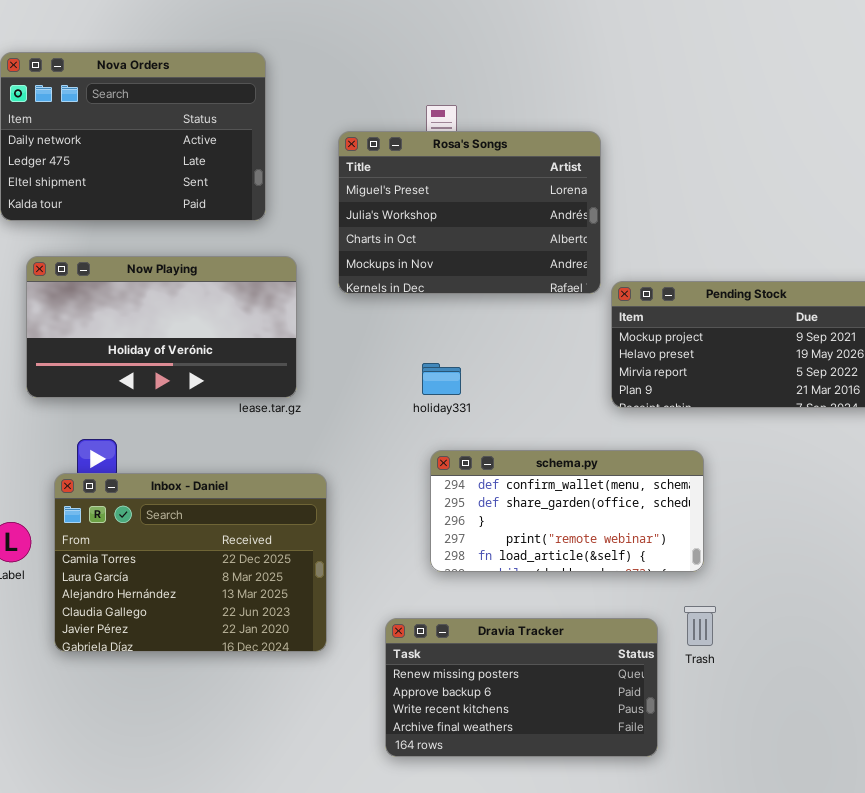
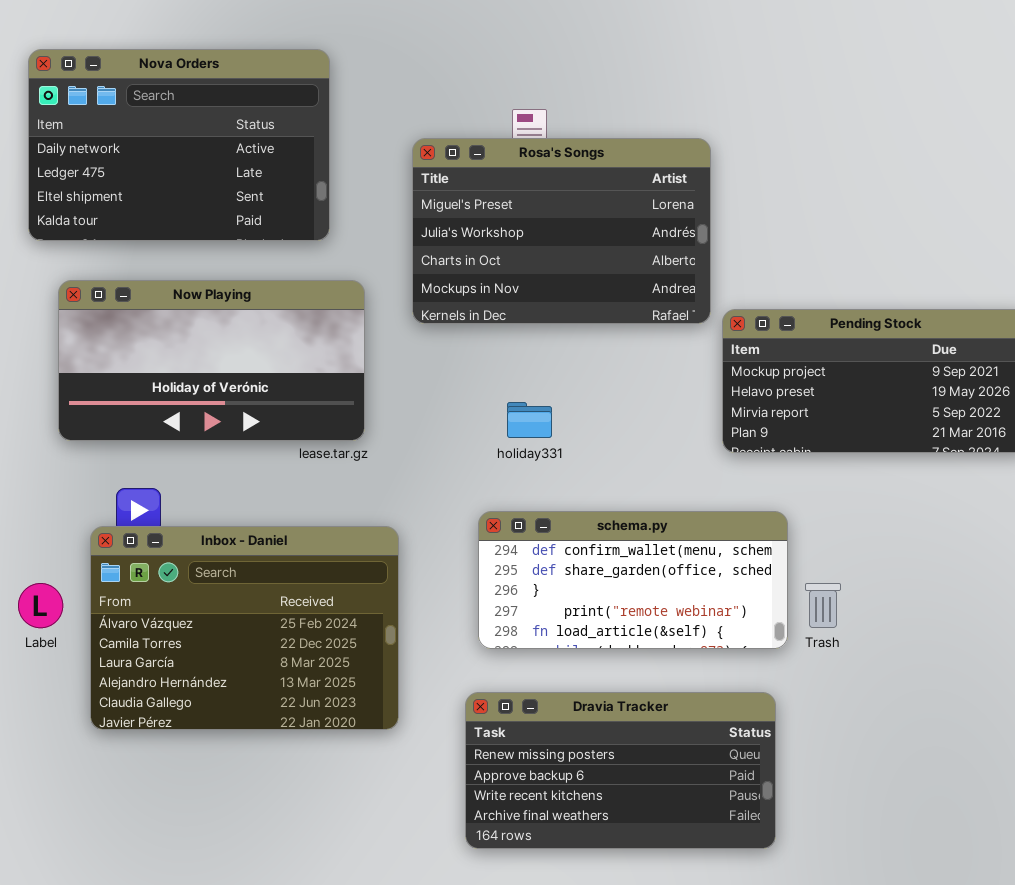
schema.py: [430,450,704,572] -> [478,511,788,649], moved
Inbox - Daniel: [54,473,327,652] -> [90,526,399,730], scrolled up 1 row
Trash: [684,606,716,646] -> [805,583,841,628], moved

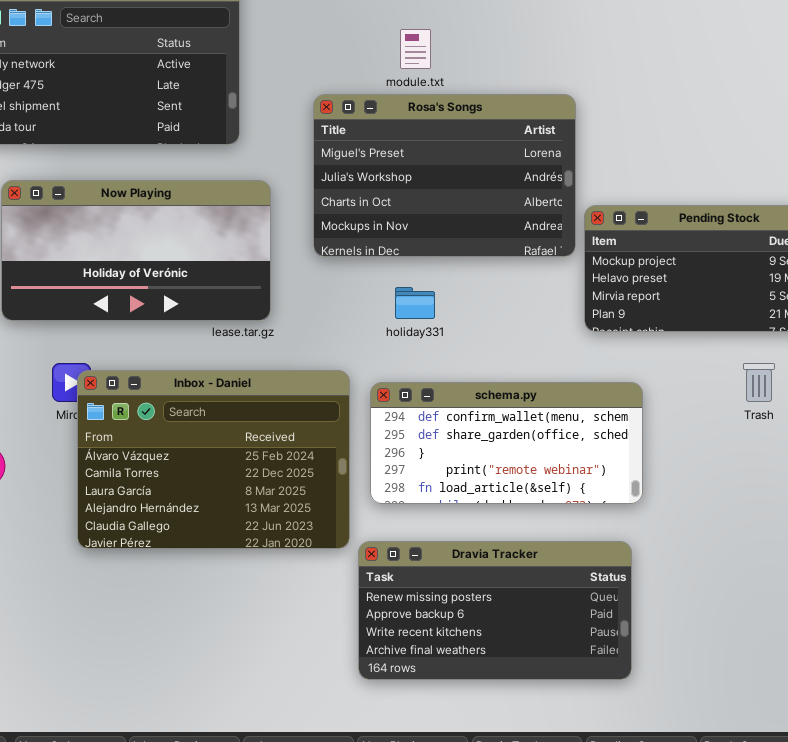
Rosa's Songs: [412,138,711,324] -> [313,94,576,257], moved
Inbox - Daniel: [90,526,399,730] -> [77,370,350,549], moved
Trash: [805,583,841,628] -> [743,363,775,402], moved

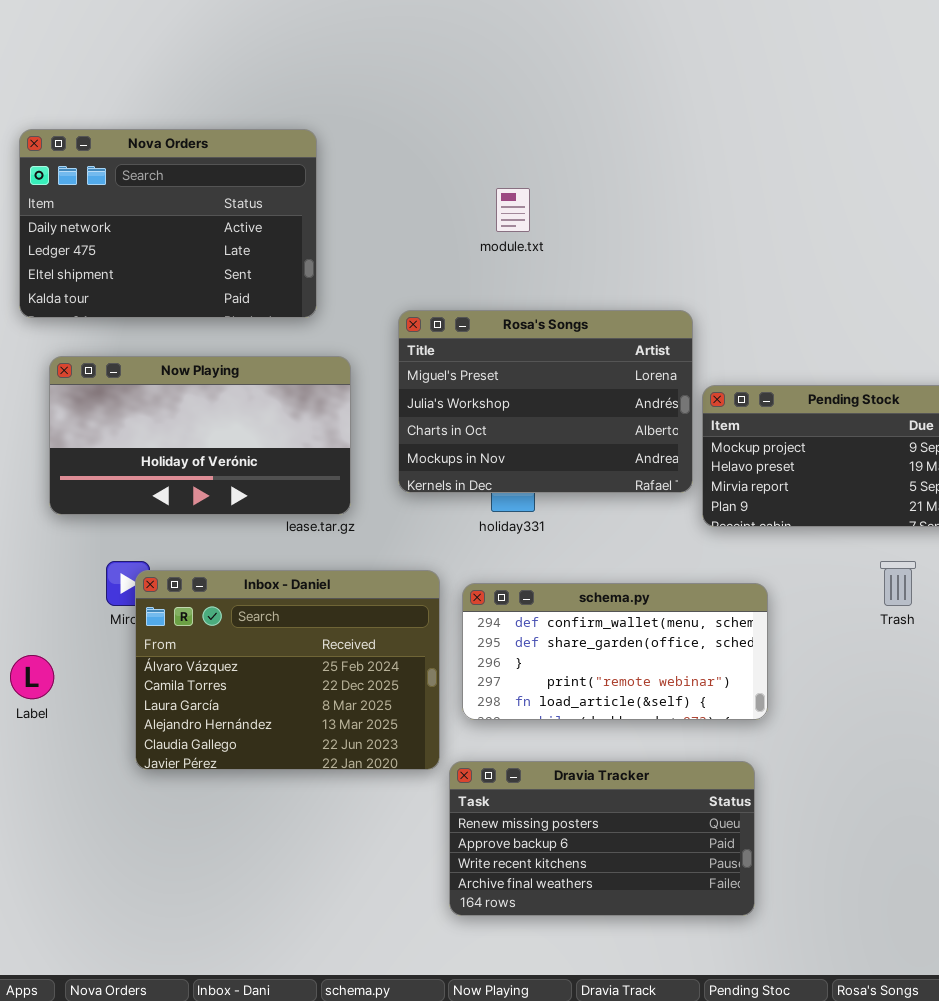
Rosa's Songs: [313,94,576,257] -> [398,310,693,493], moved

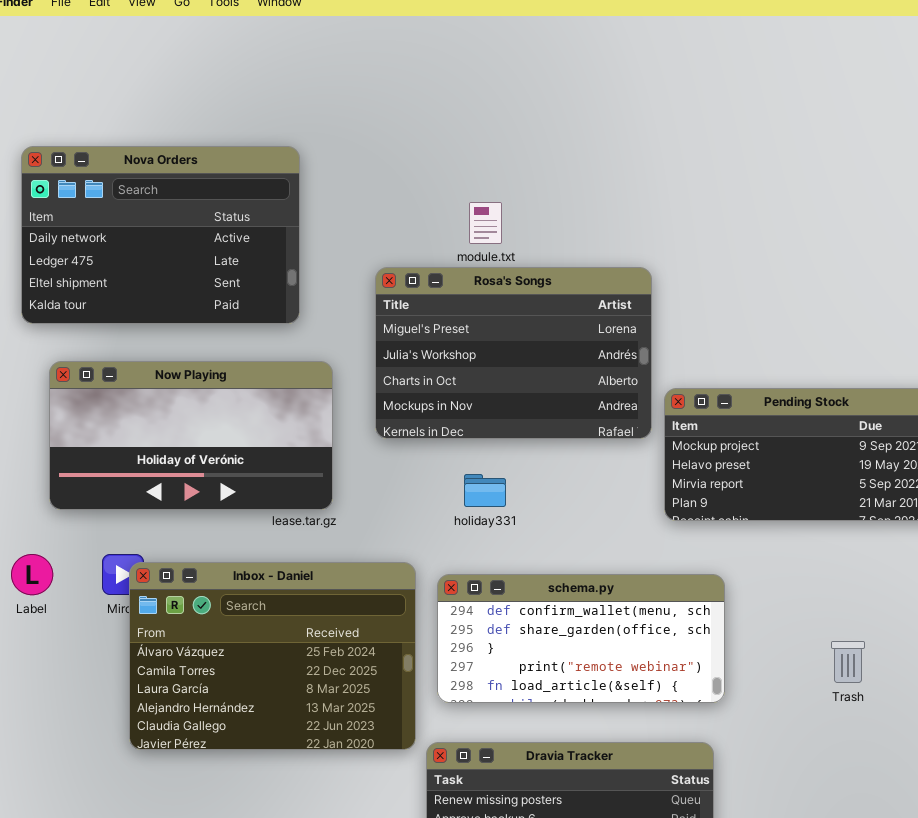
Rosa's Songs: [398,310,693,493] -> [375,267,652,439], moved
Trash: [880,561,916,606] -> [831,641,865,683], moved
Label: [10,655,54,699] -> [11,554,53,595], moved

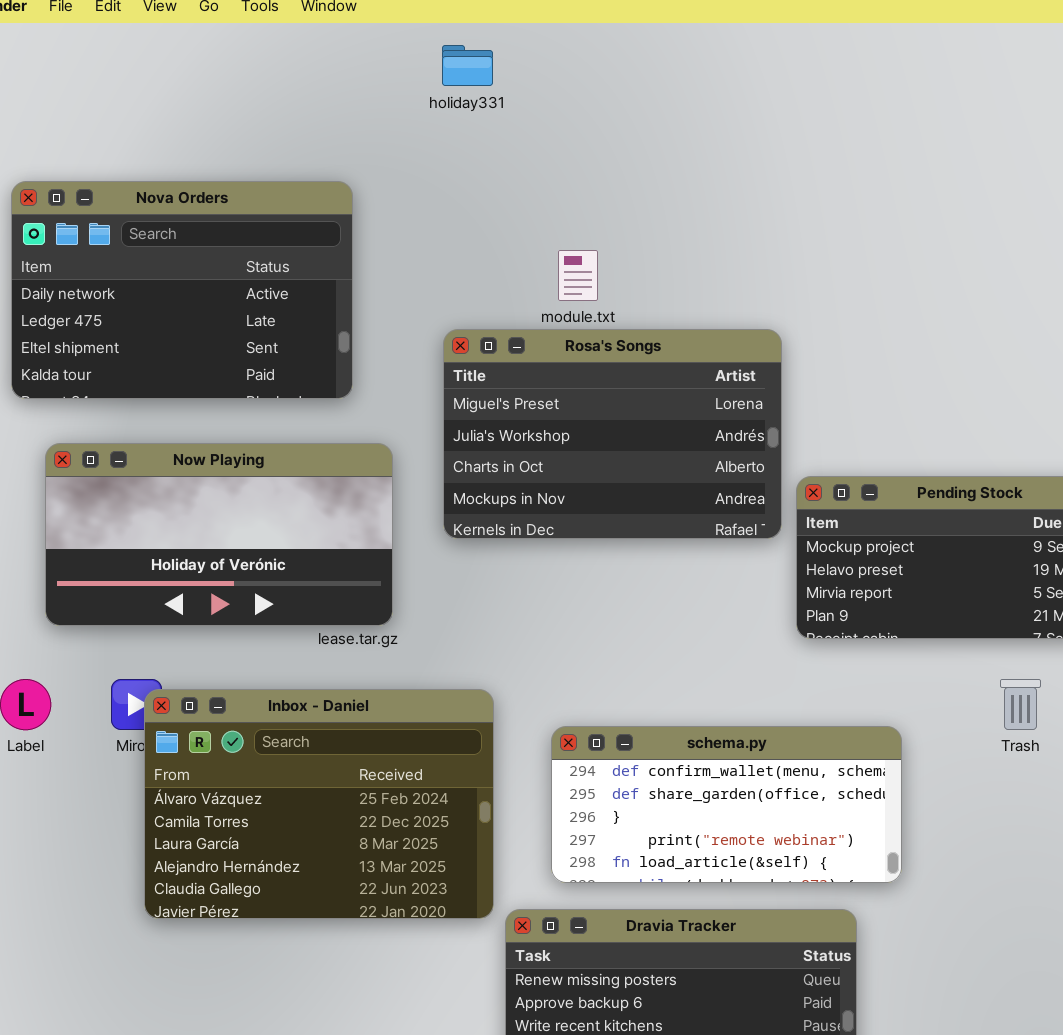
holiday331: [464,474,506,507] -> [442,45,493,86], moved
schema.py: [437,574,725,703] -> [551,726,902,883], moved
Trash: [831,641,865,683] -> [1000,679,1041,730], moved

